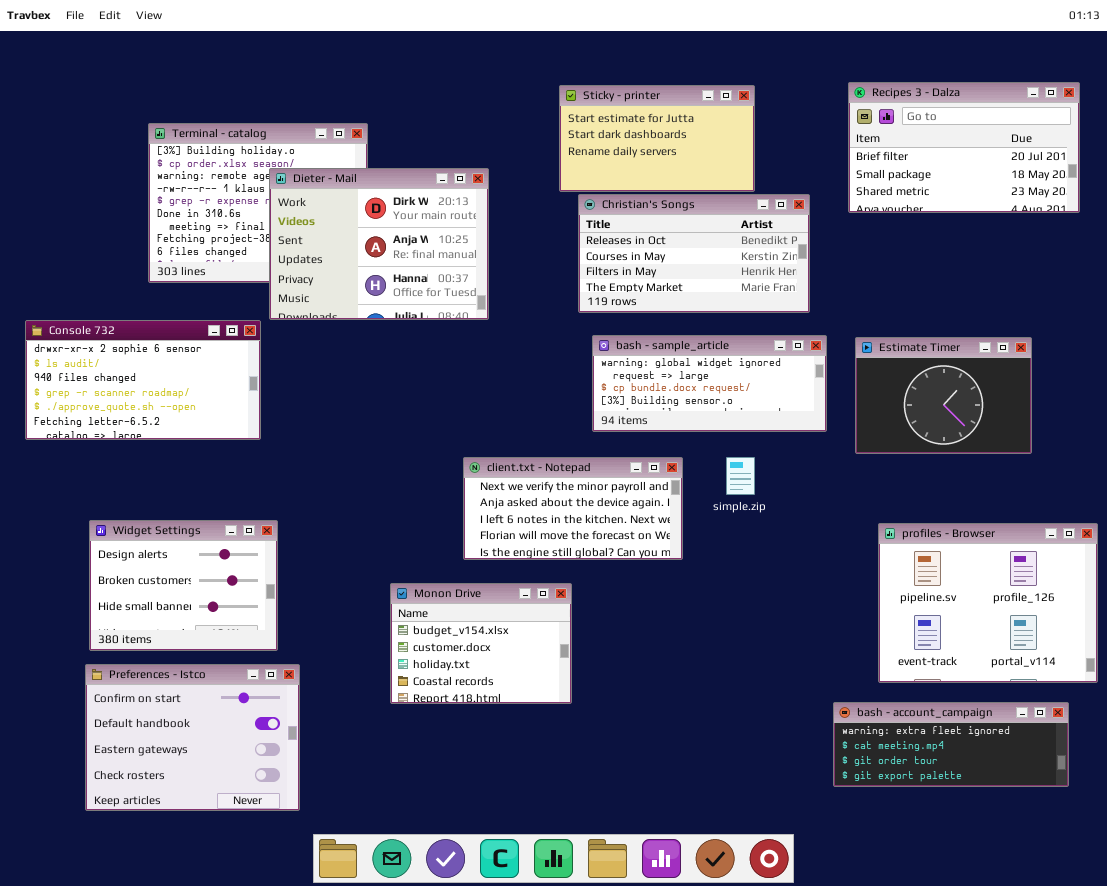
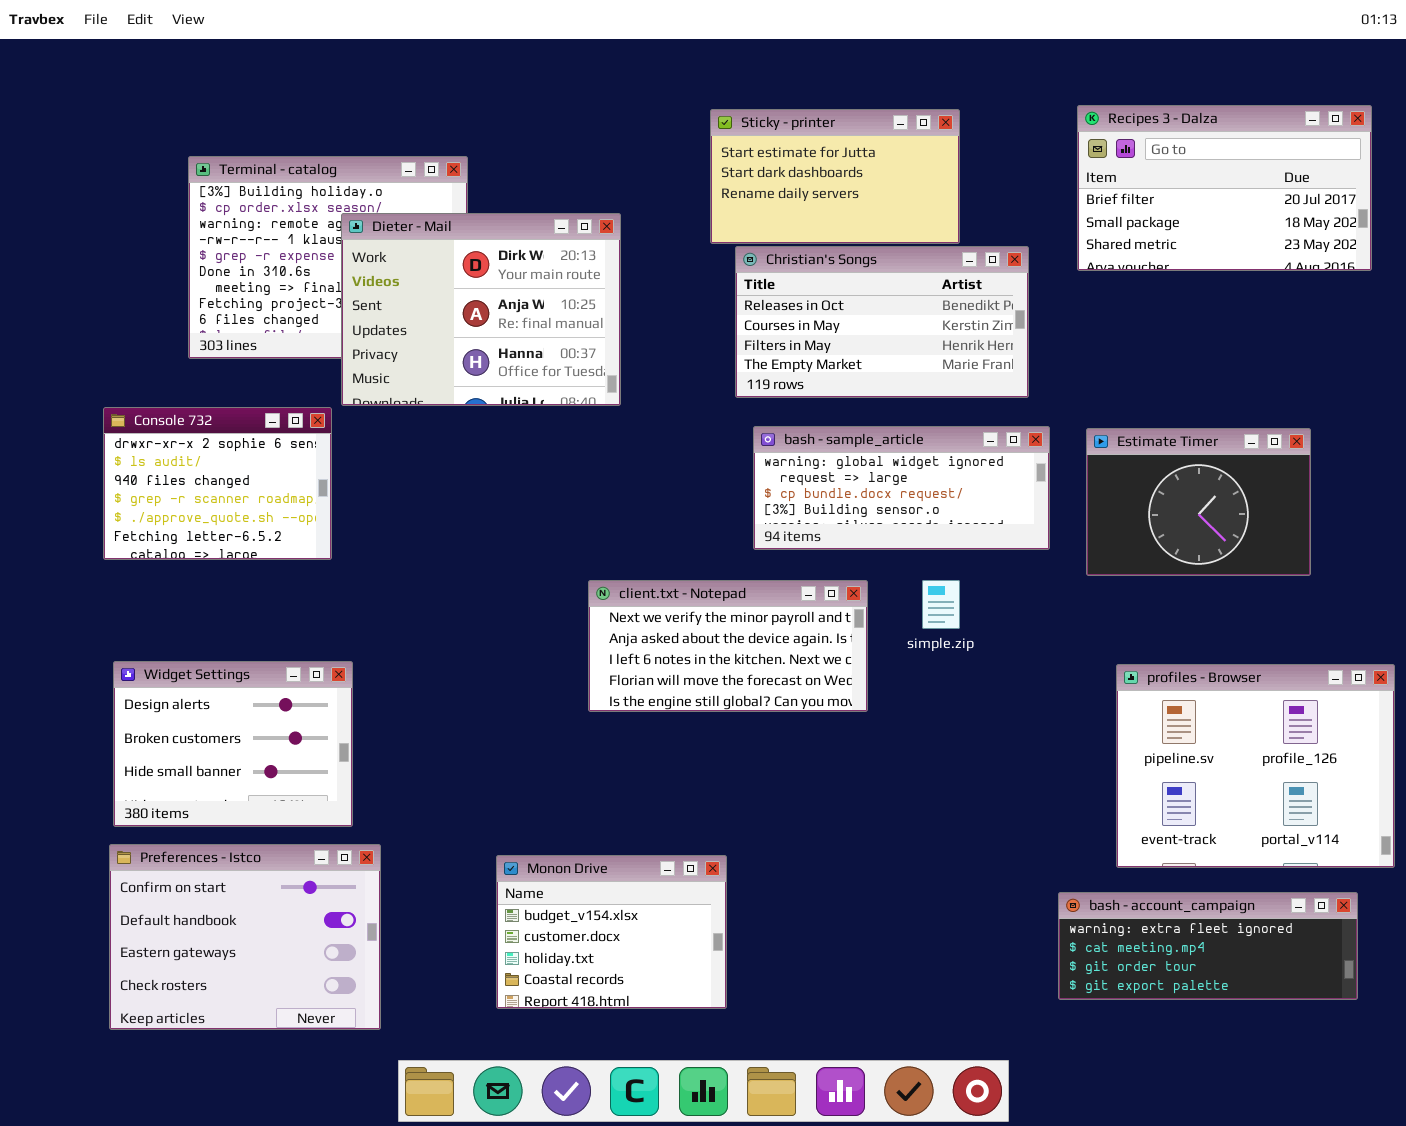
Console 732: [25,320,261,440] -> [103,407,332,560], resized
Monon Drive: [390,583,572,704] -> [496,855,727,1009], moved

